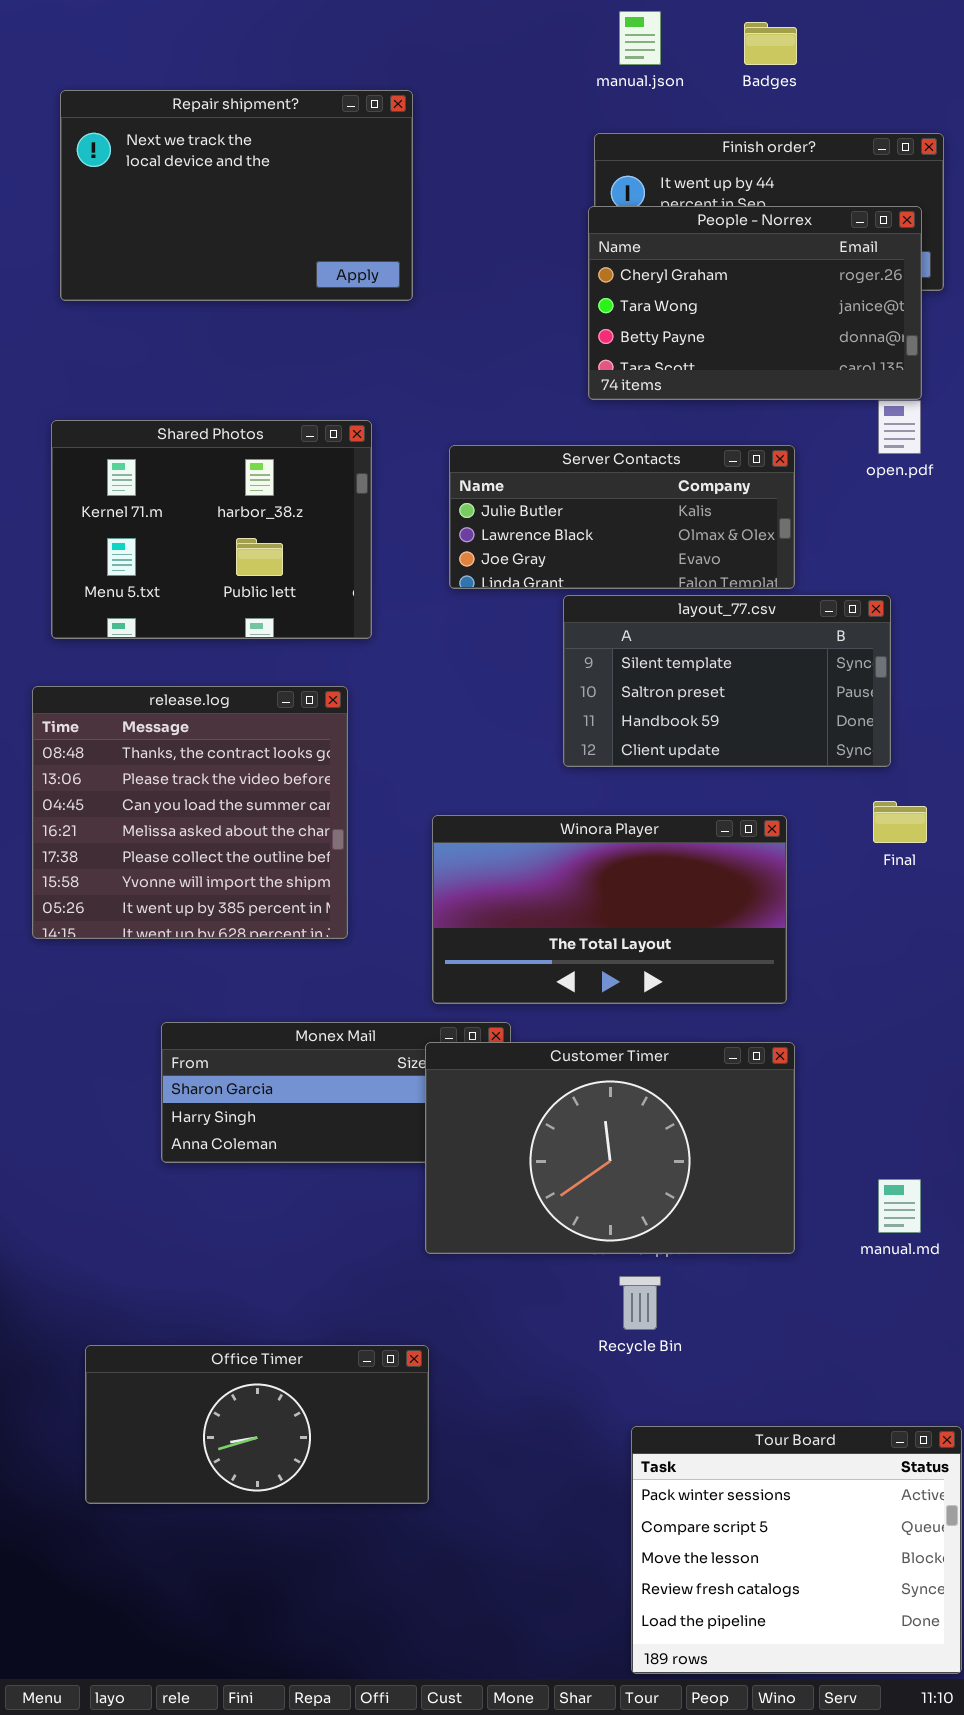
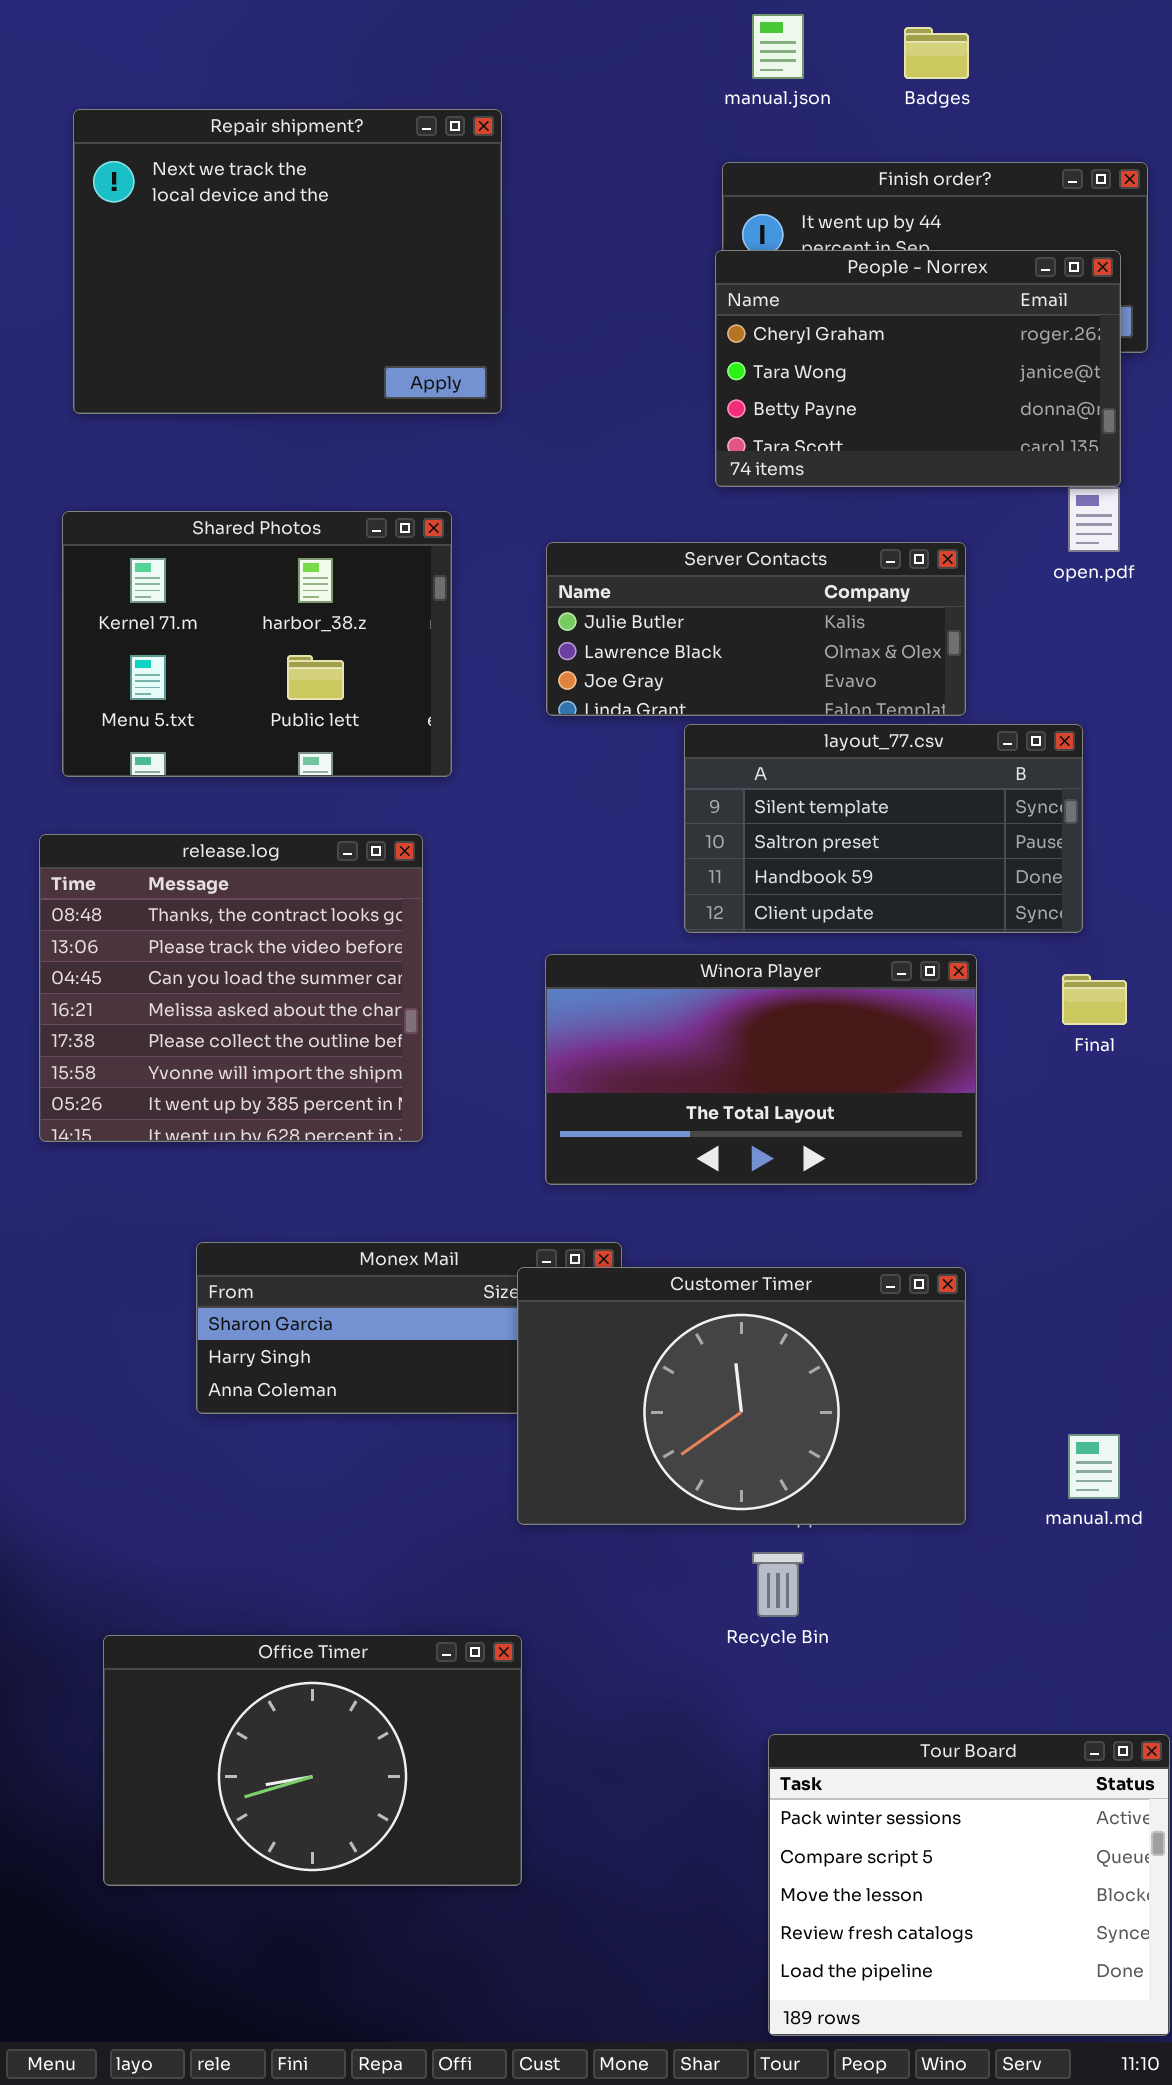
Repair shipment?: [60,90,413,301] -> [73,109,502,414], resized
Winora Player: [432,815,787,1004] -> [545,954,977,1185], moved
Office Timer: [85,1345,429,1504] -> [103,1635,522,1886], resized

